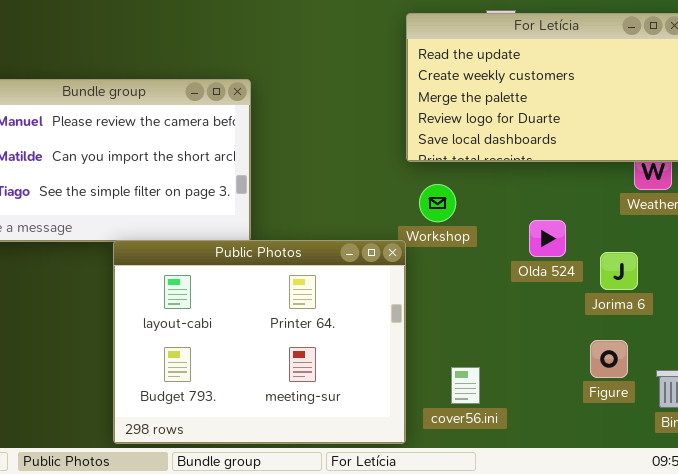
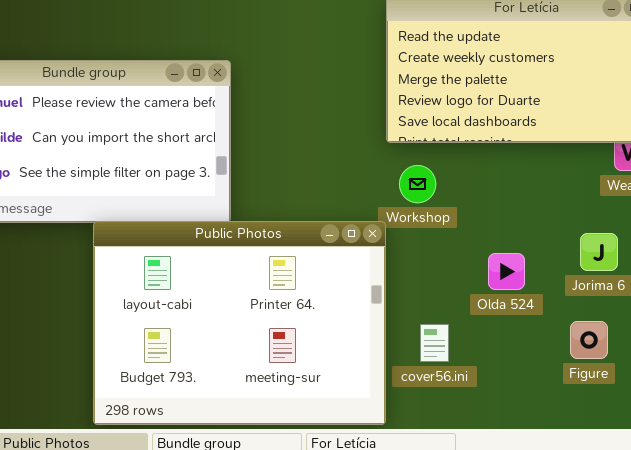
Olda 524: [529,220,566,257] -> [488,253,525,290], moved
cover56.ini: [451,367,480,404] -> [420,324,449,362], moved

